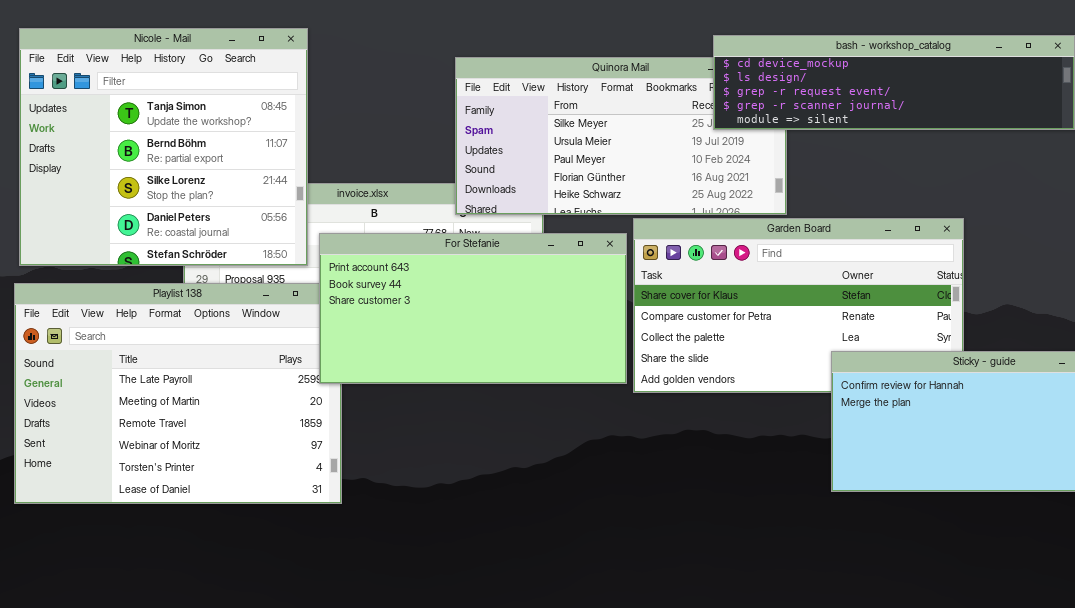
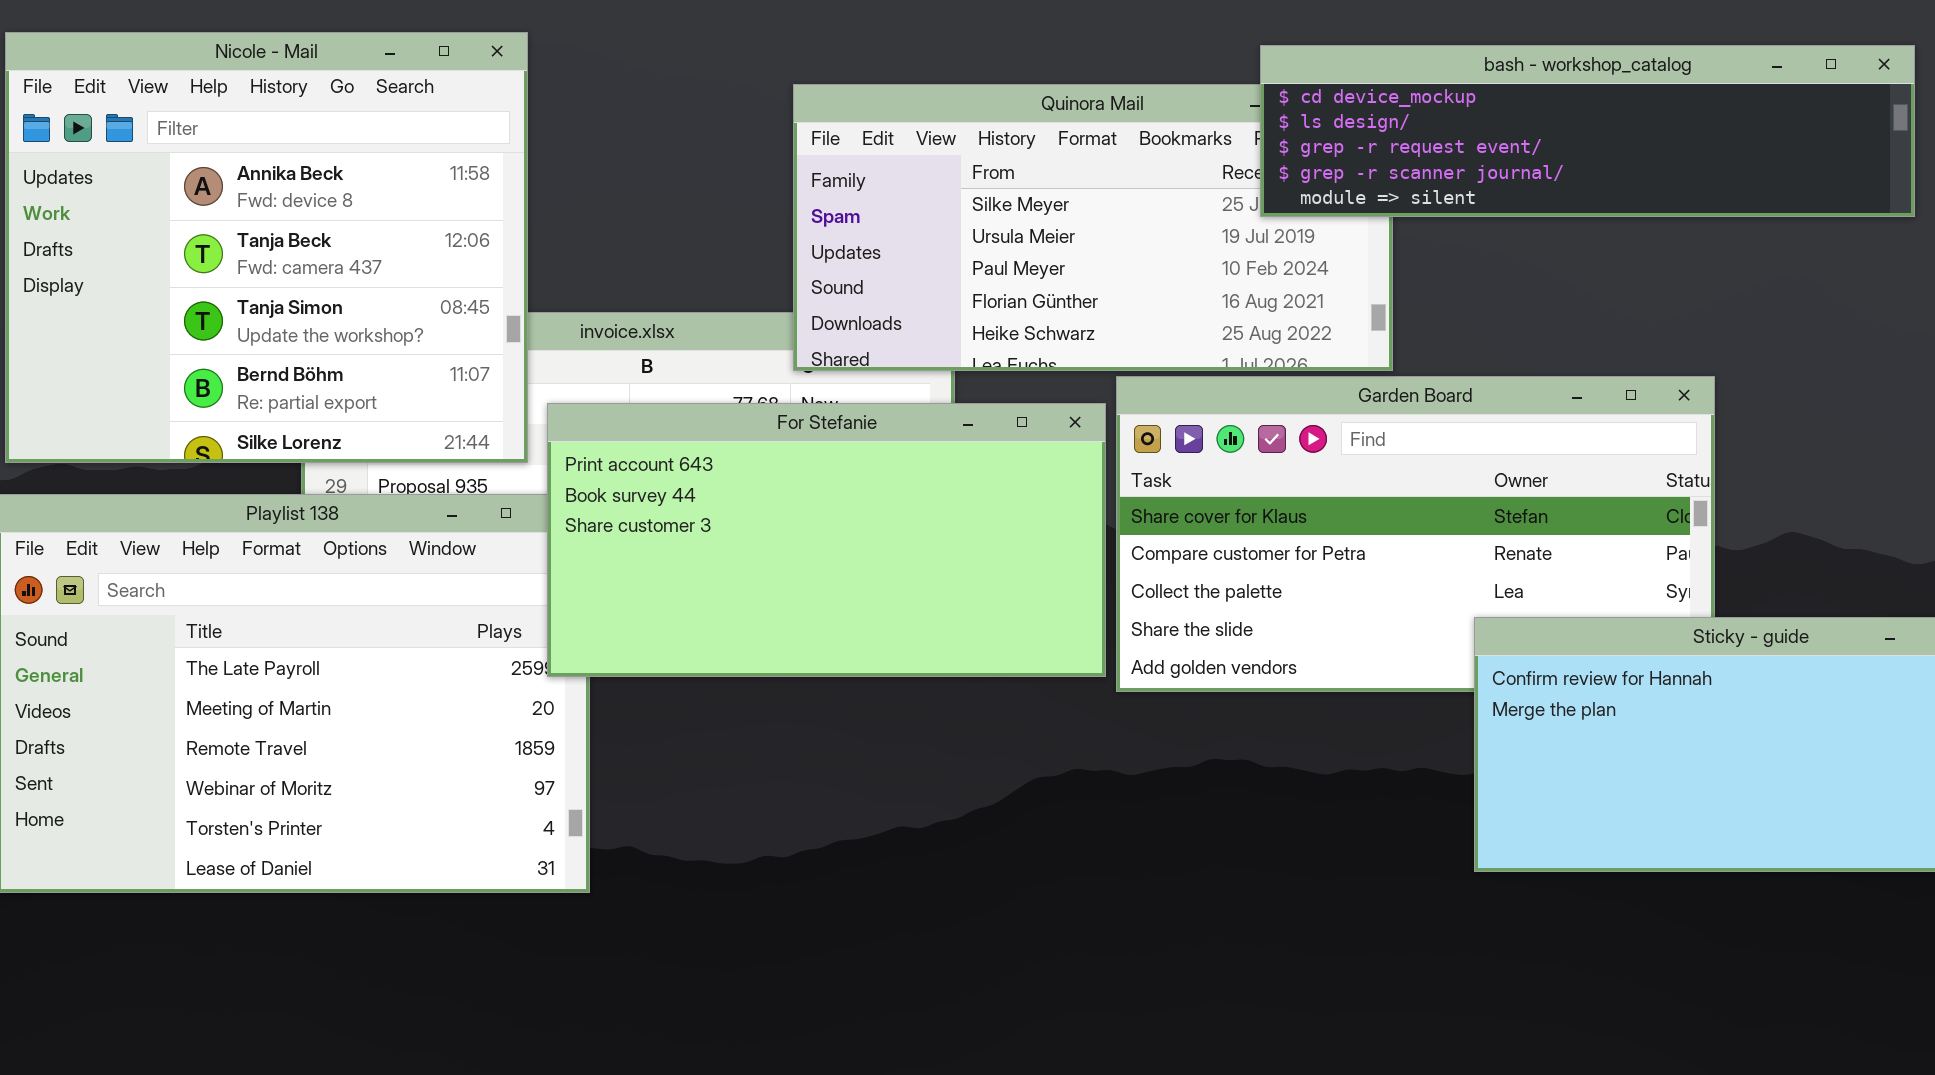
Nicole - Mail: [19,28,308,266] -> [5,32,528,463], scrolled up 2 rows

